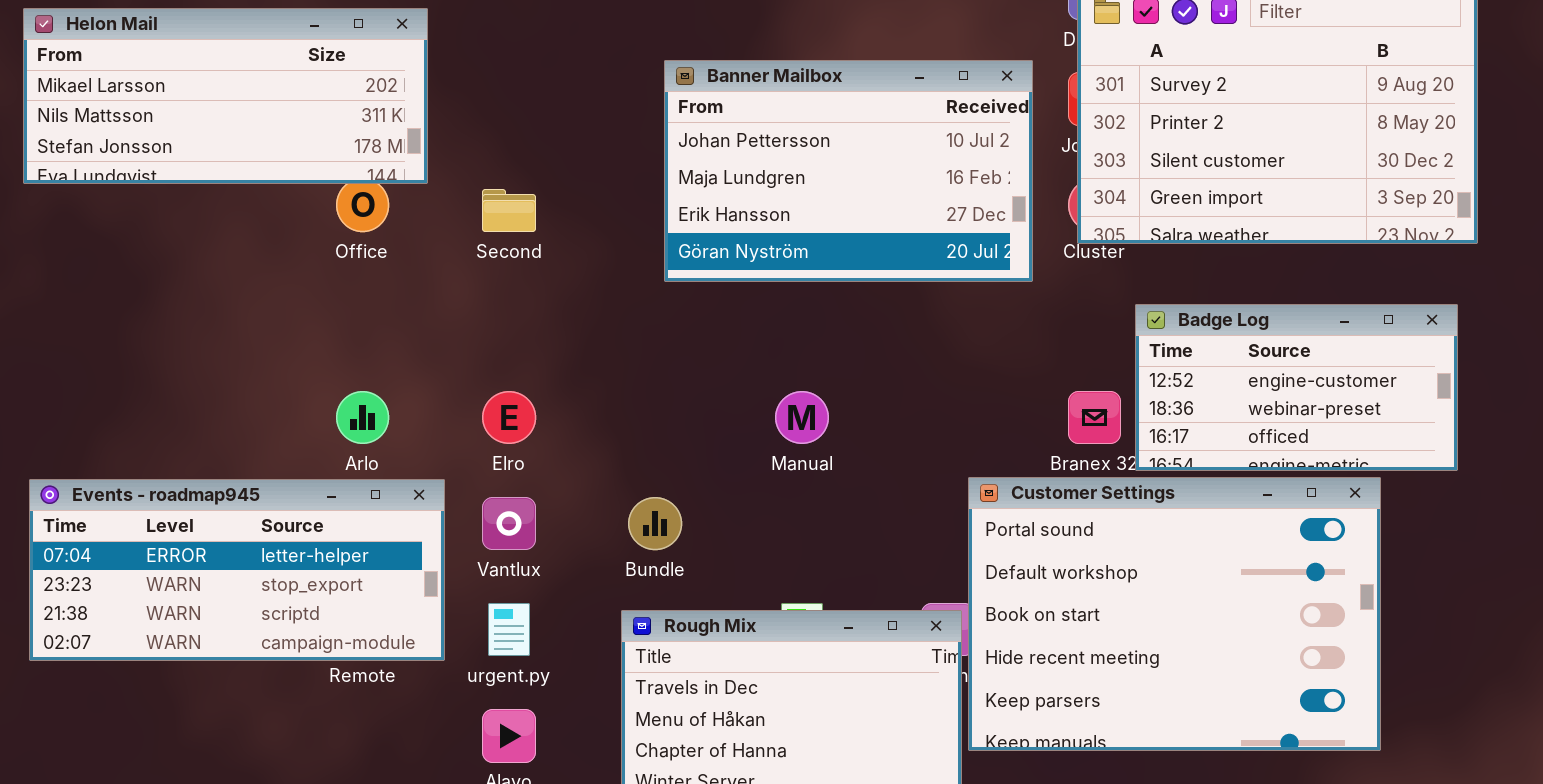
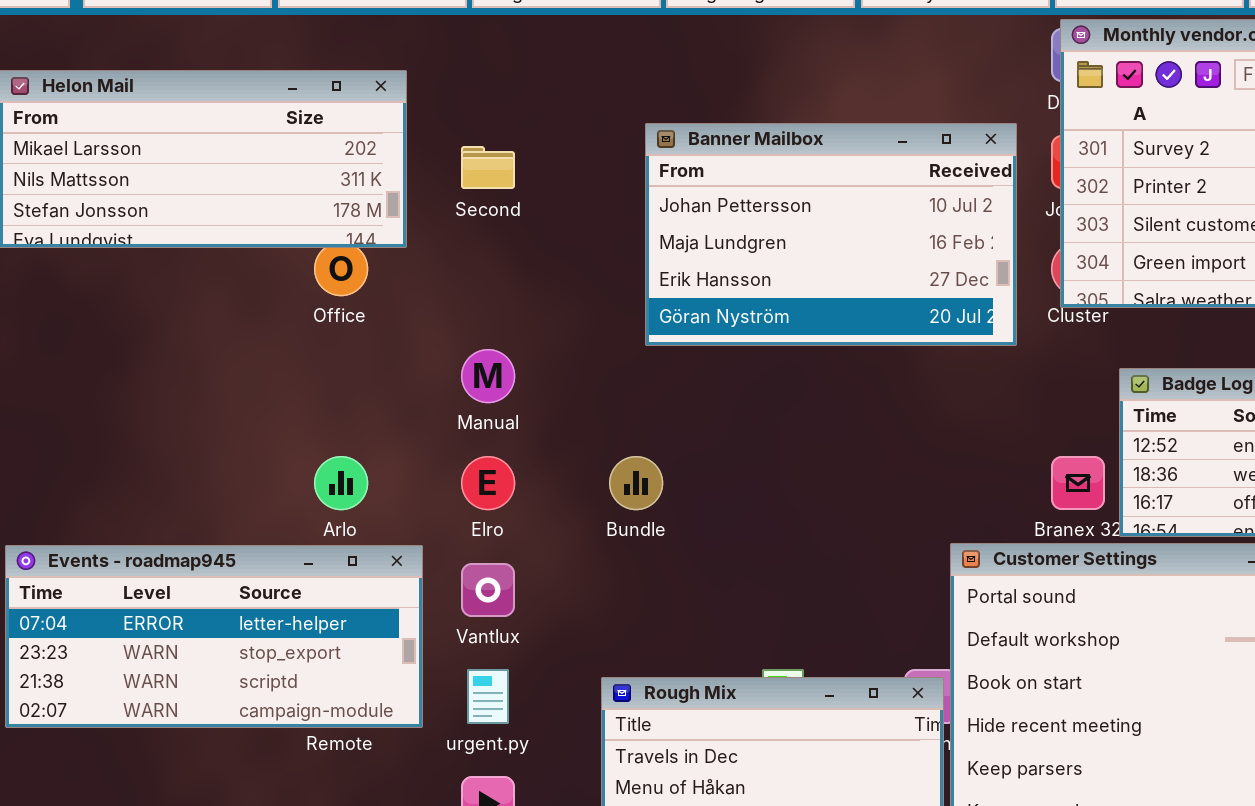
Second: [482,189,536,232] -> [461,146,515,189], moved
Manual: [775,391,829,444] -> [461,349,515,403], moved
Bundle: [628,497,682,550] -> [609,456,663,510], moved

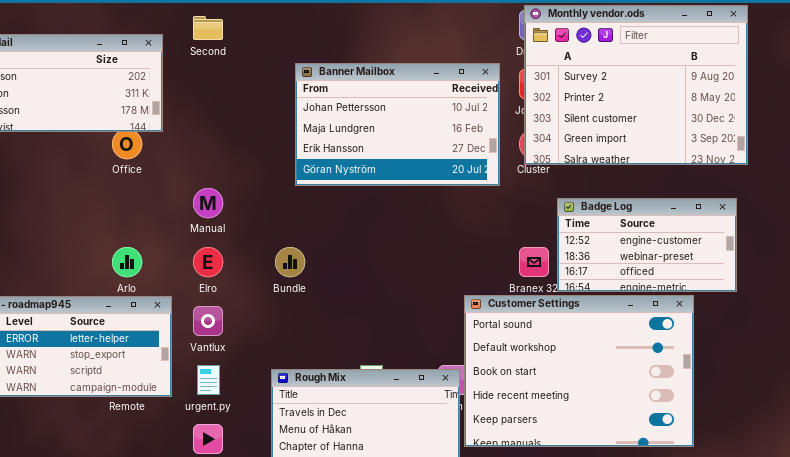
Second: [461,146,515,189] -> [193,16,223,40], moved

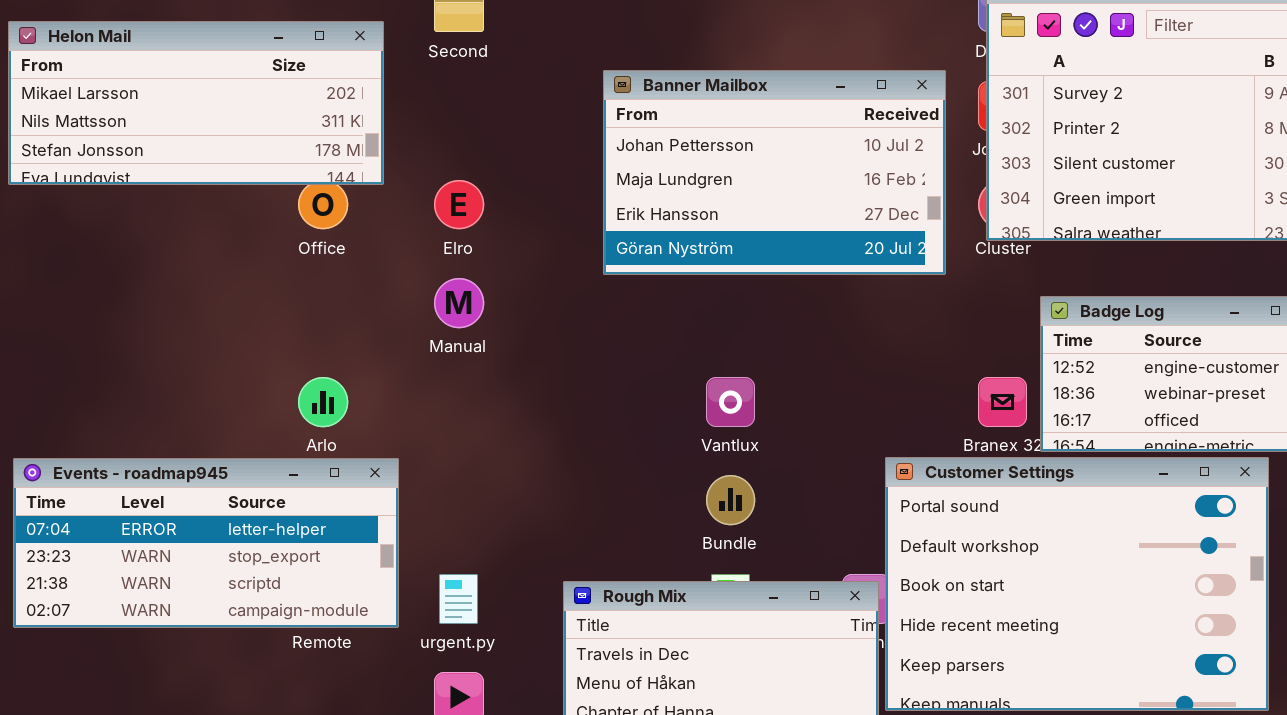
Elro: [193,247,223,277] -> [434,180,484,229], moved
Bundle: [275,247,305,277] -> [706,475,755,525], moved
Vantlux: [193,306,223,336] -> [706,377,755,427], moved

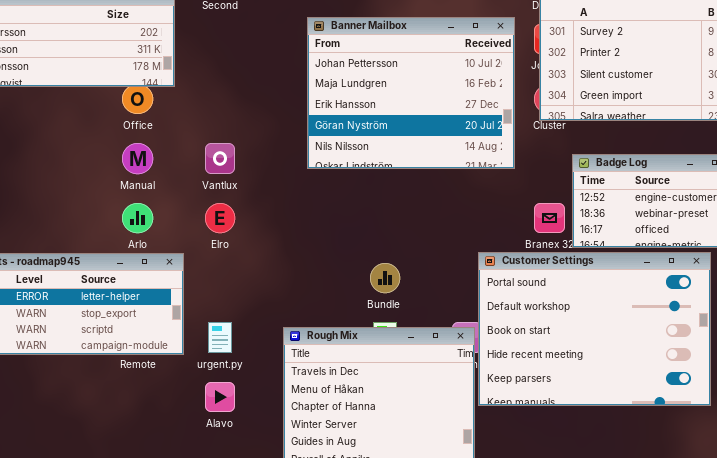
Banner Mailbox: [603,70,946,275] -> [307,17,515,169], resized
Elro: [434,180,484,229] -> [205,203,235,233], moved
Manual: [434,278,484,328] -> [122,143,153,174], moved
Vantlux: [706,377,755,427] -> [205,143,235,174], moved

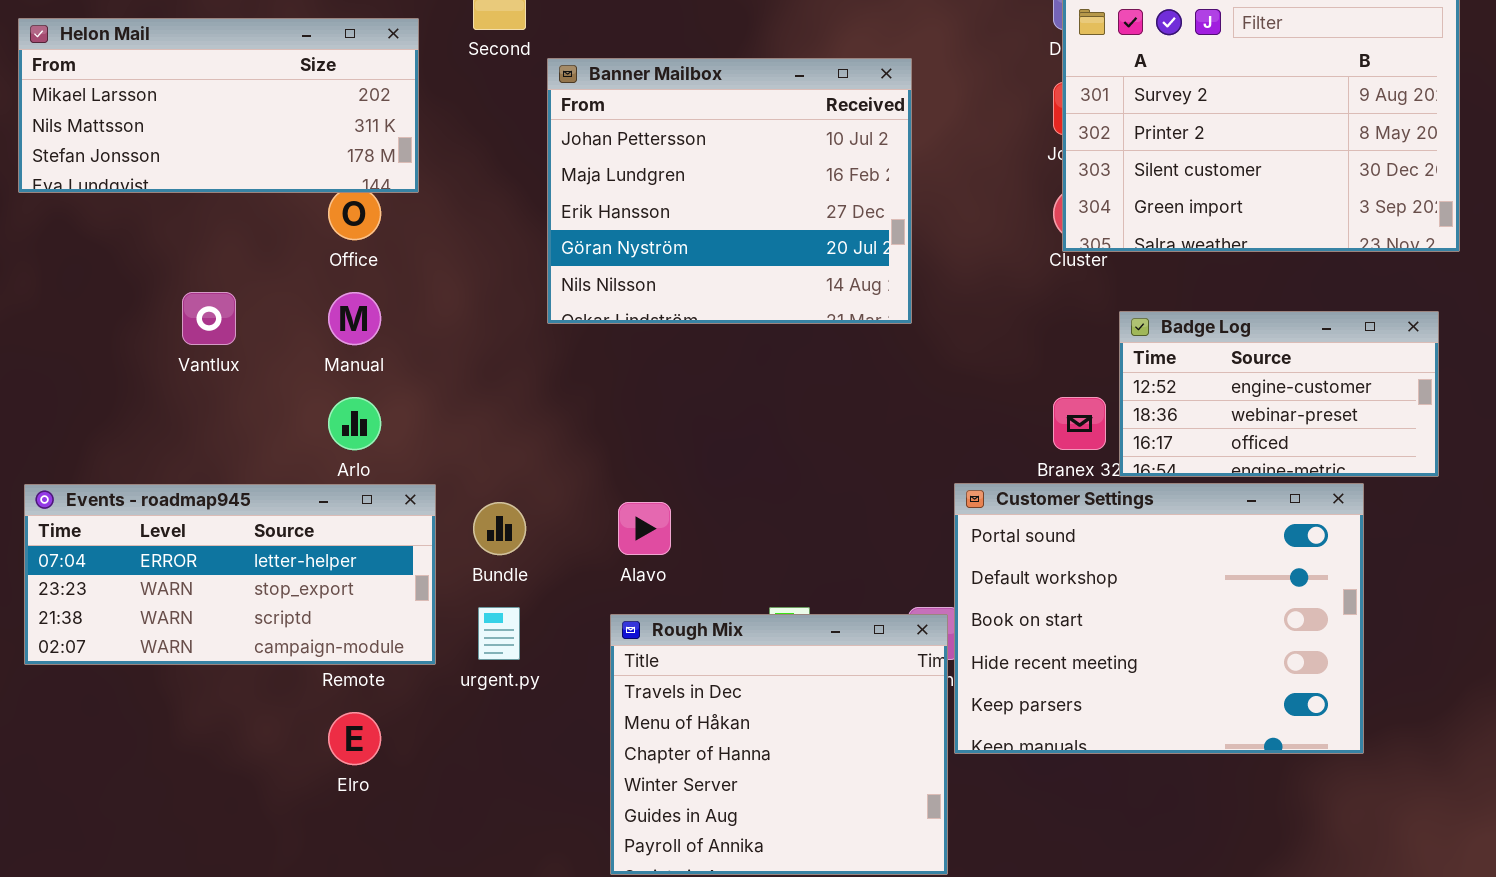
Banner Mailbox: [307,17,515,169] -> [547,58,912,324], moved
Vantlux: [205,143,235,174] -> [182,292,236,345], moved
Elro: [205,203,235,233] -> [328,712,381,765], moved
Bundle: [370,263,400,293] -> [473,502,526,555], moved
Alavo: [205,382,235,412] -> [618,502,671,555], moved

